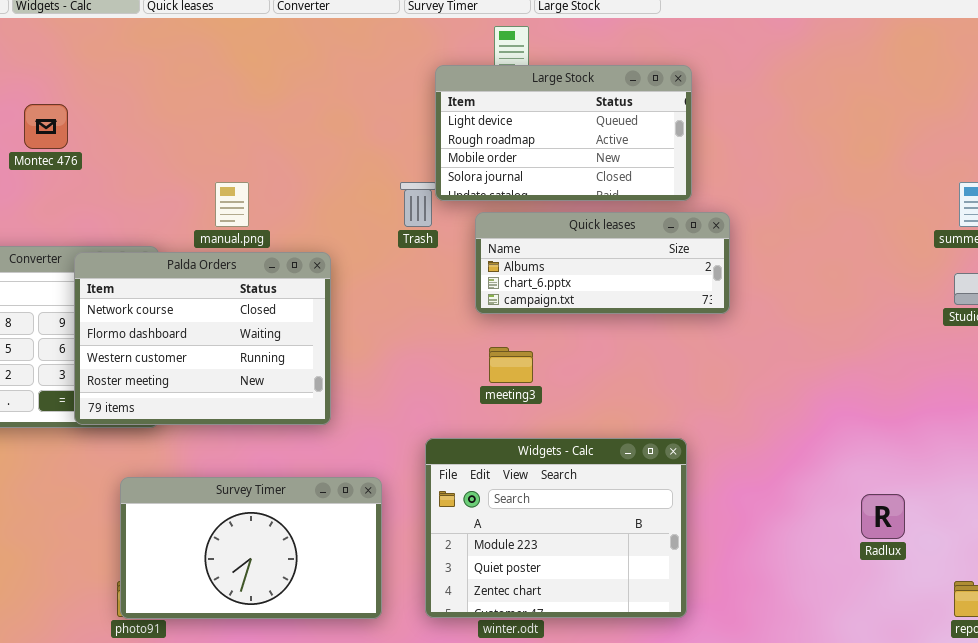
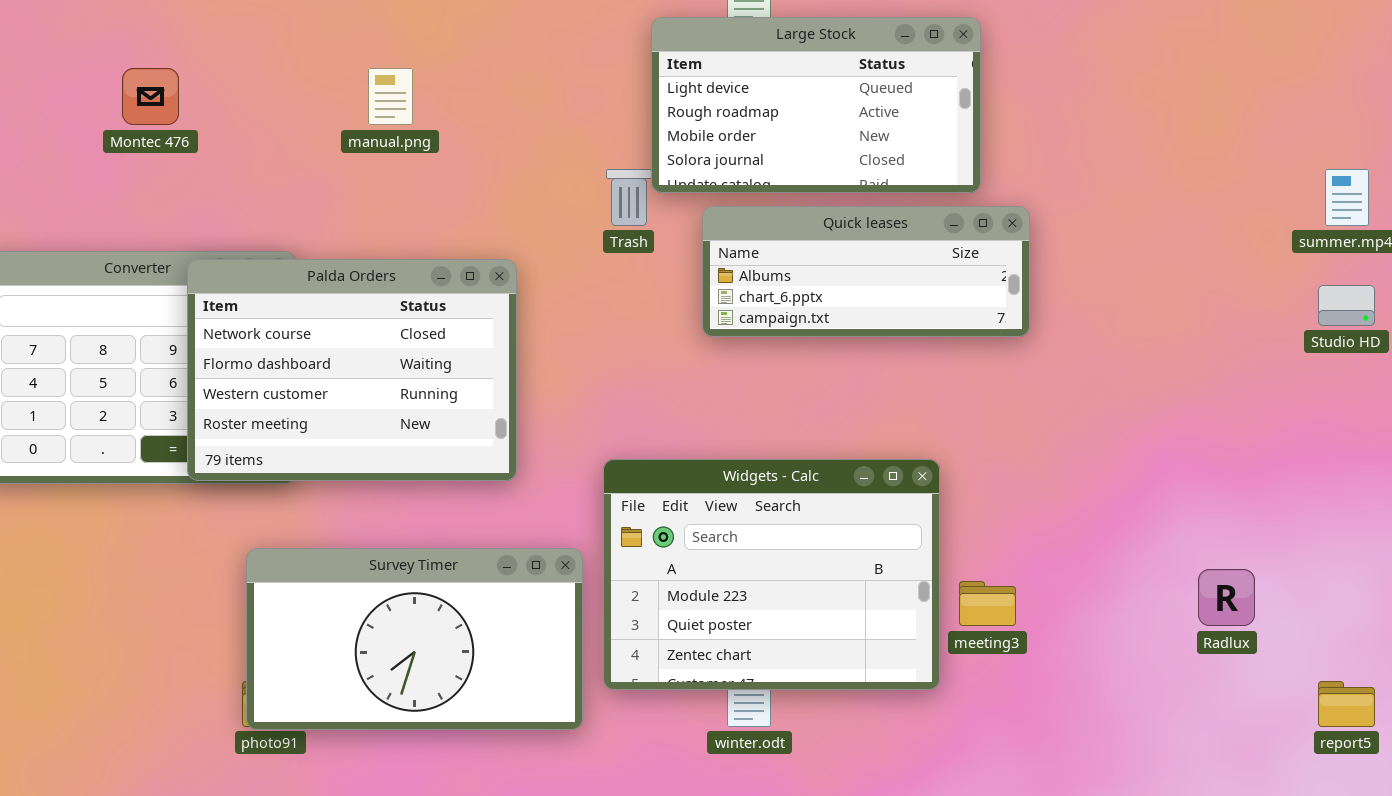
manual.png: [215,182,249,227] -> [368,68,413,125], moved
meeting3: [489,347,533,383] -> [959,581,1016,626], moved
Widgets - Calc: [425,438,687,618] -> [603,459,940,690], moved

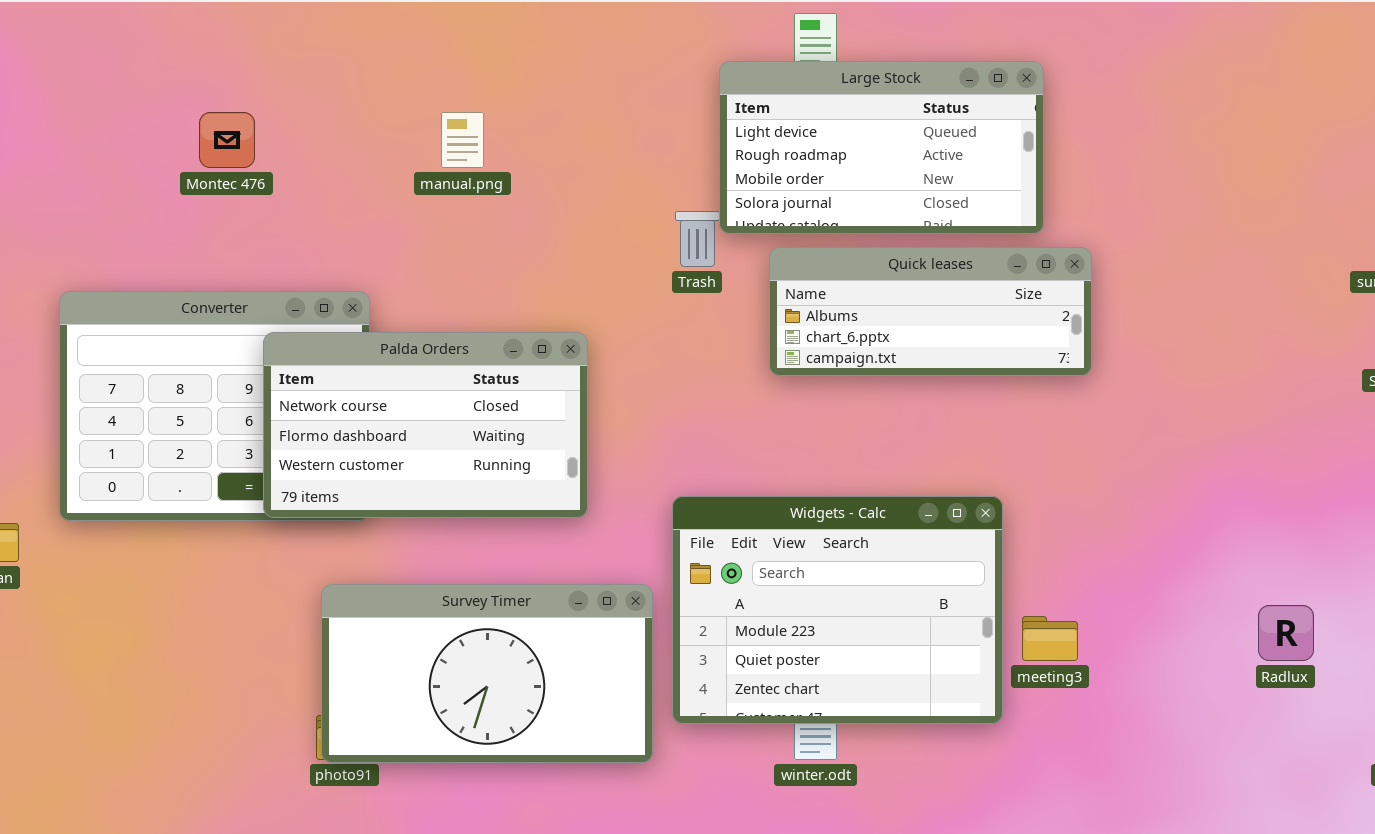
Palda Orders: [187,259,517,481] -> [263,332,588,518], resized

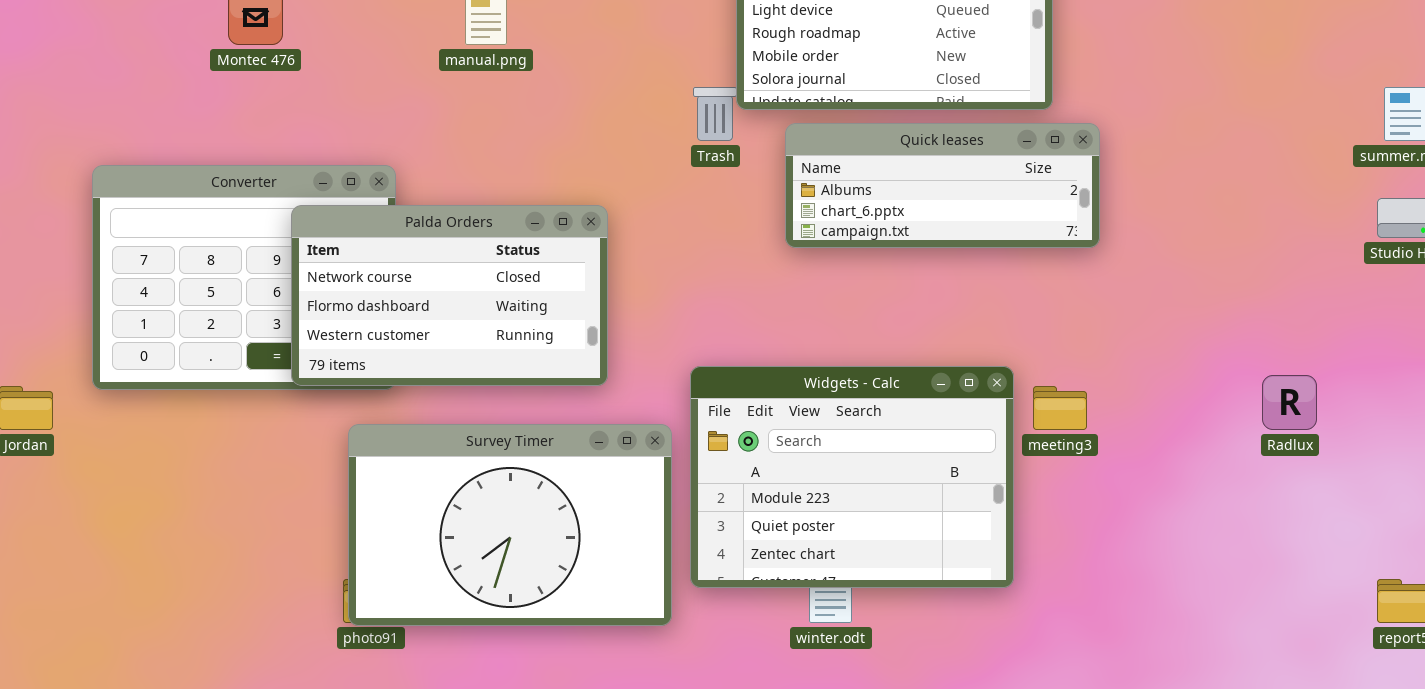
Survey Timer: [321,584,653,763] -> [348,424,672,626], resized
Radlux: [1258,605,1314,661] -> [1262,375,1317,430], moved
meeting3: [1022,616,1078,661] -> [1033,386,1087,430], moved

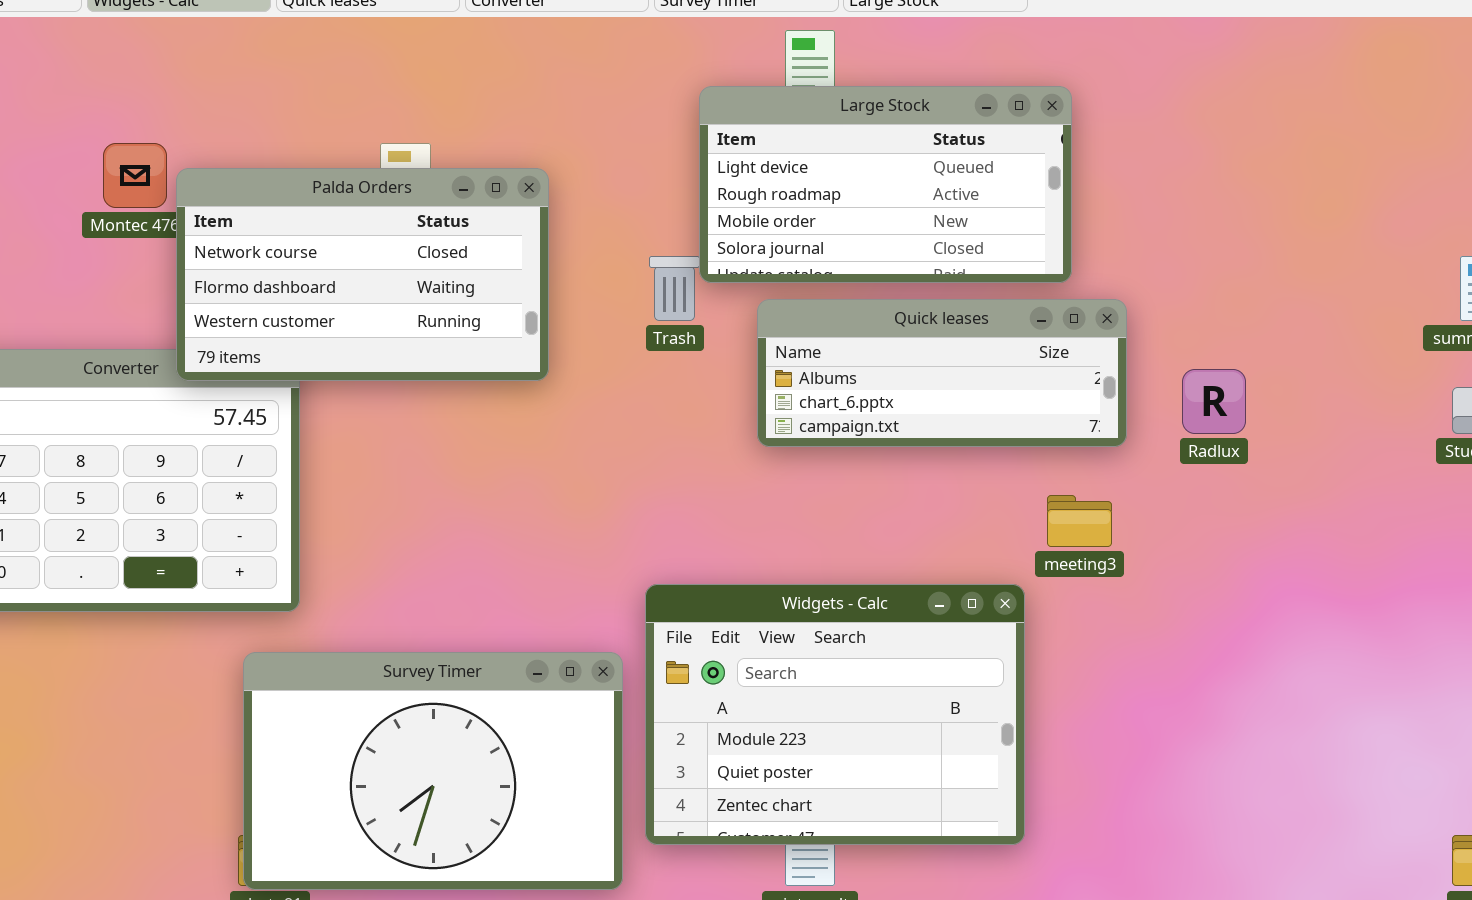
Palda Orders: [291,205,608,386] -> [176,168,549,381], moved
Radlux: [1262,375,1317,430] -> [1182,369,1246,434], moved
meeting3: [1033,386,1087,430] -> [1047,495,1112,547], moved

